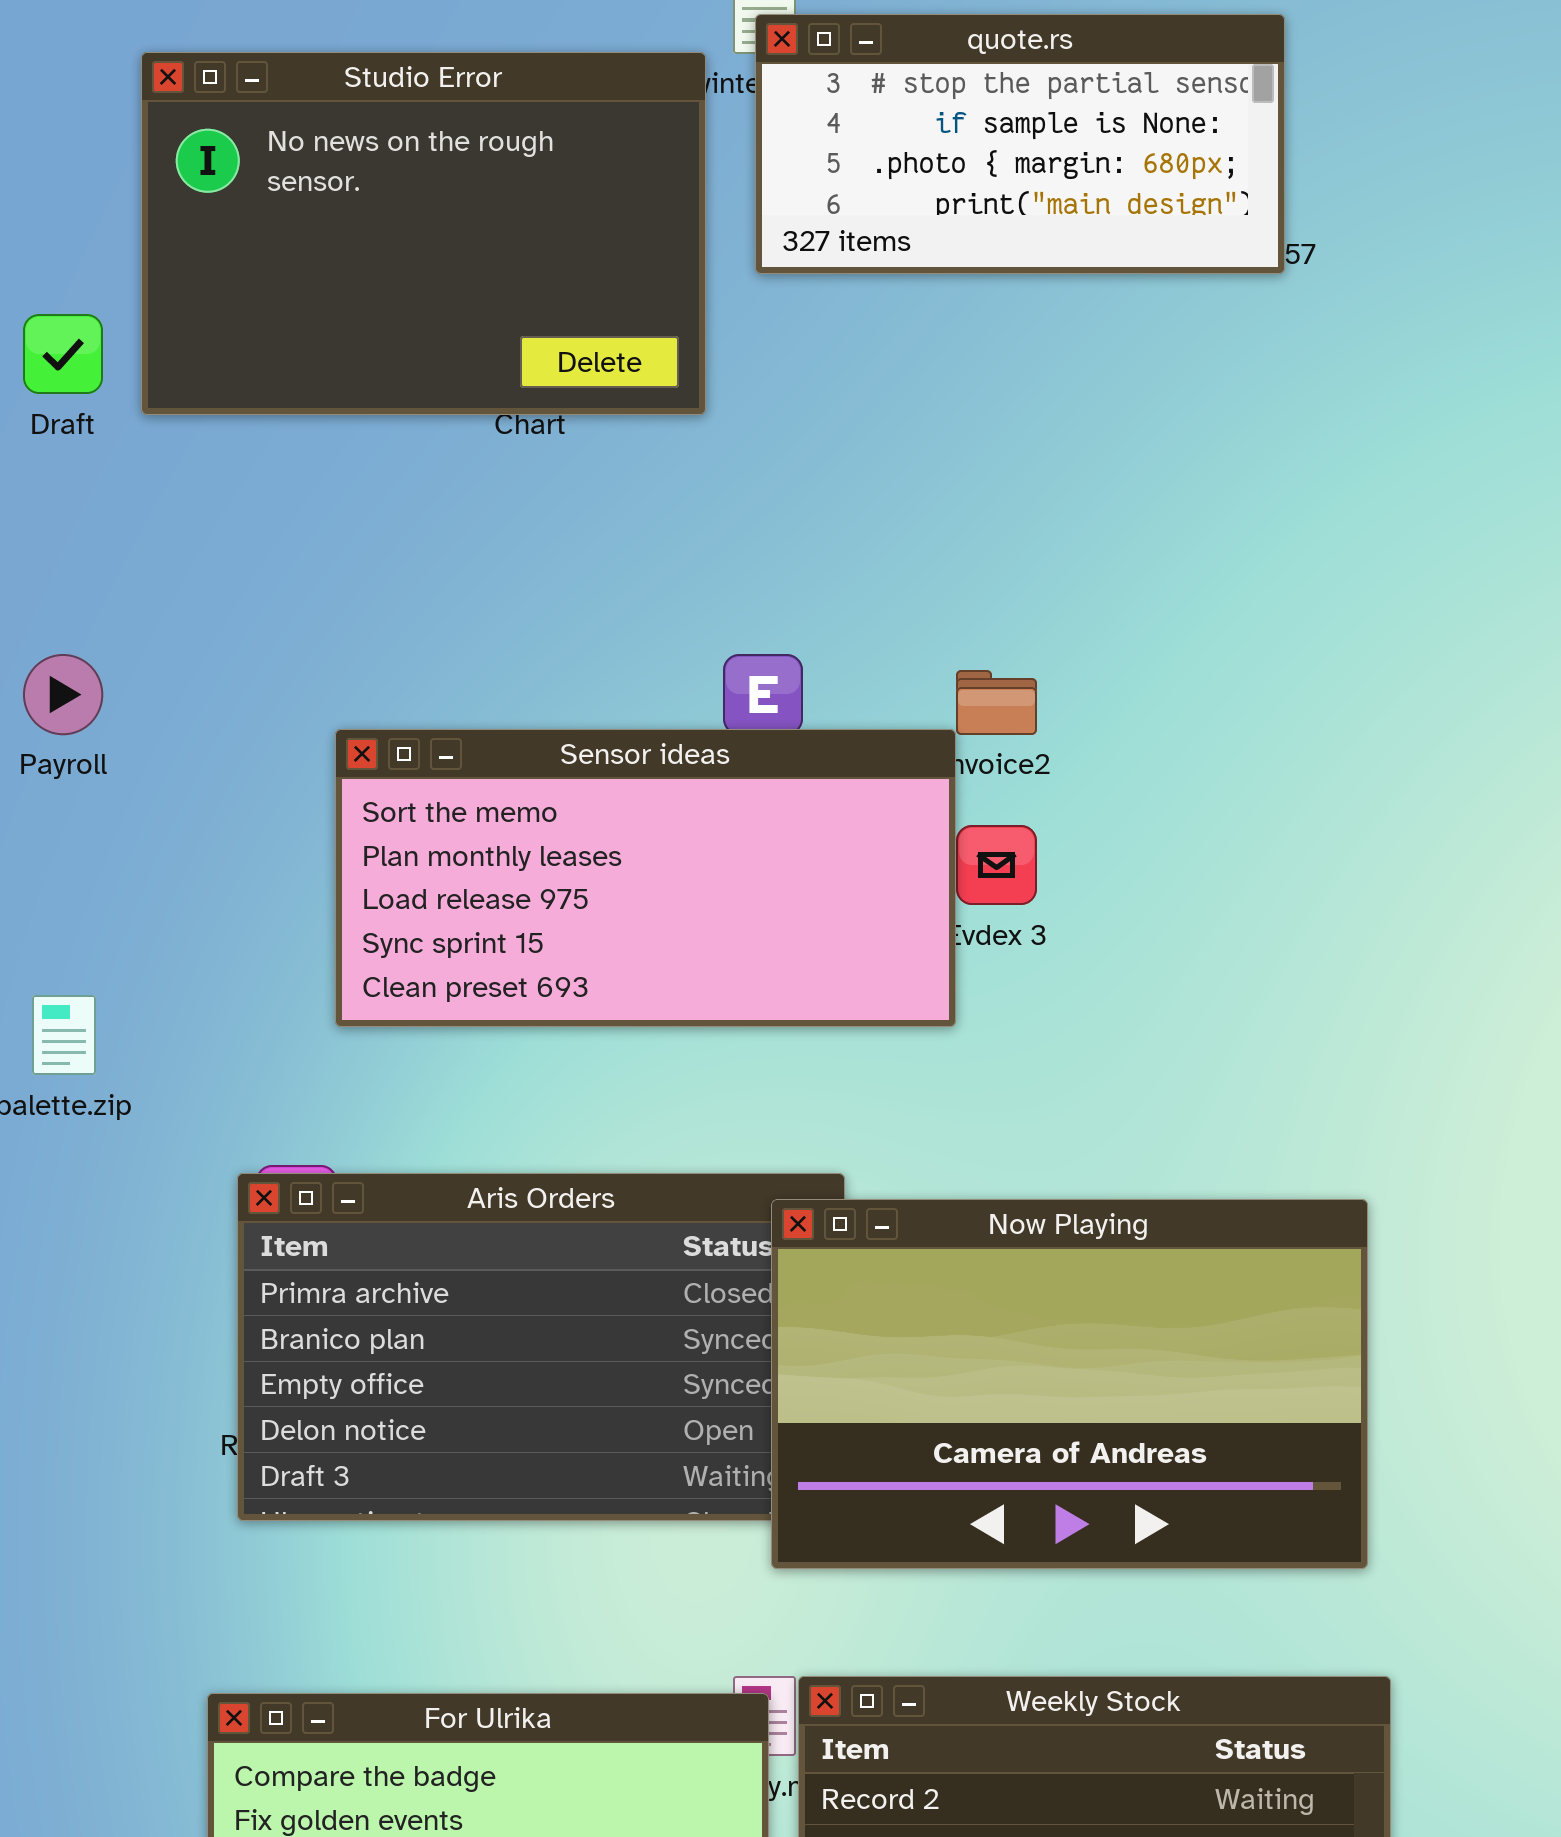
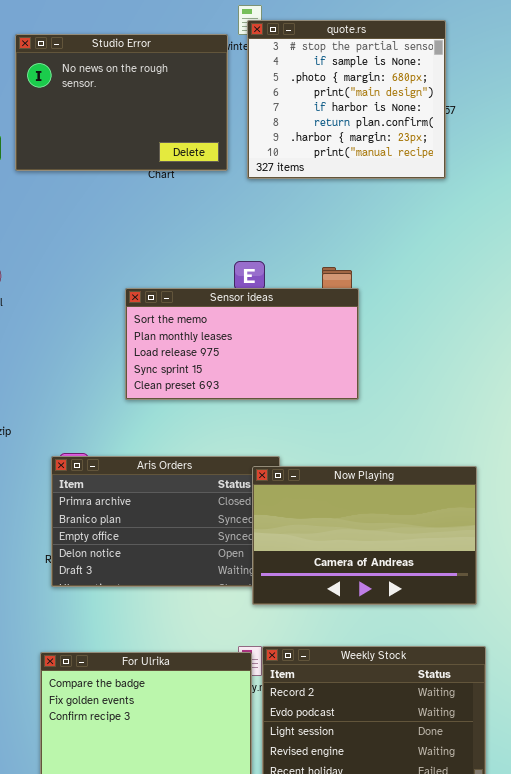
quote.rs: [755,14,1285,274] -> [247,20,446,179], resized
Sensor ideas: [335,729,956,1027] -> [125,288,359,400], moved

